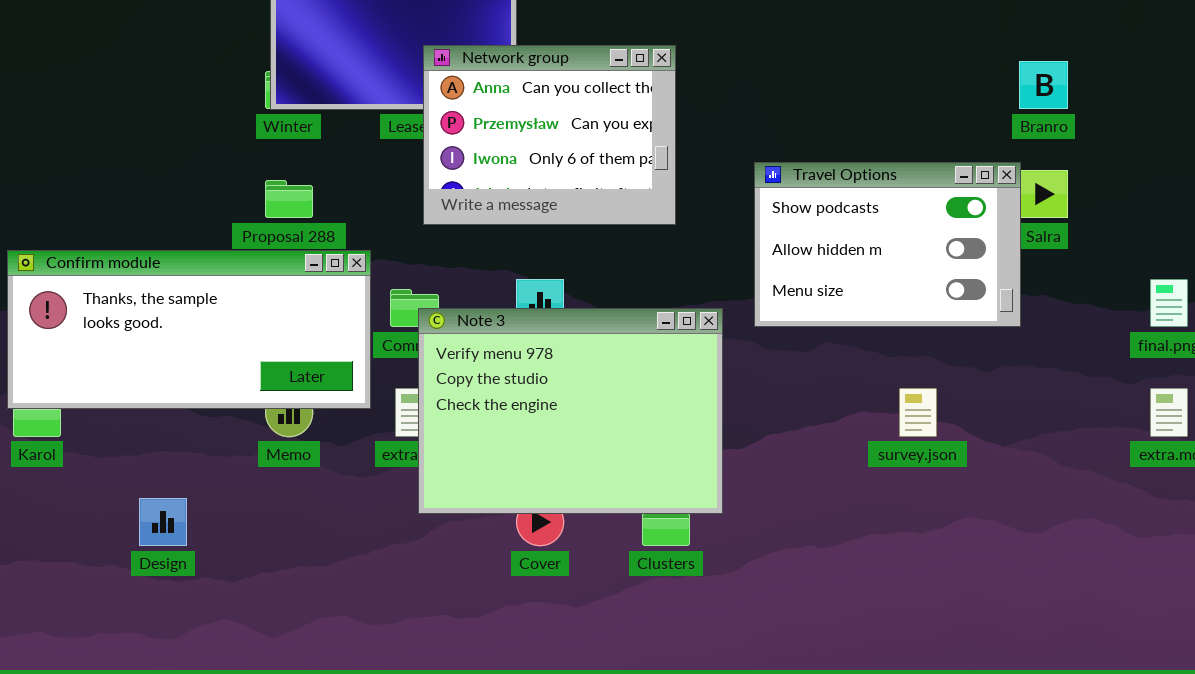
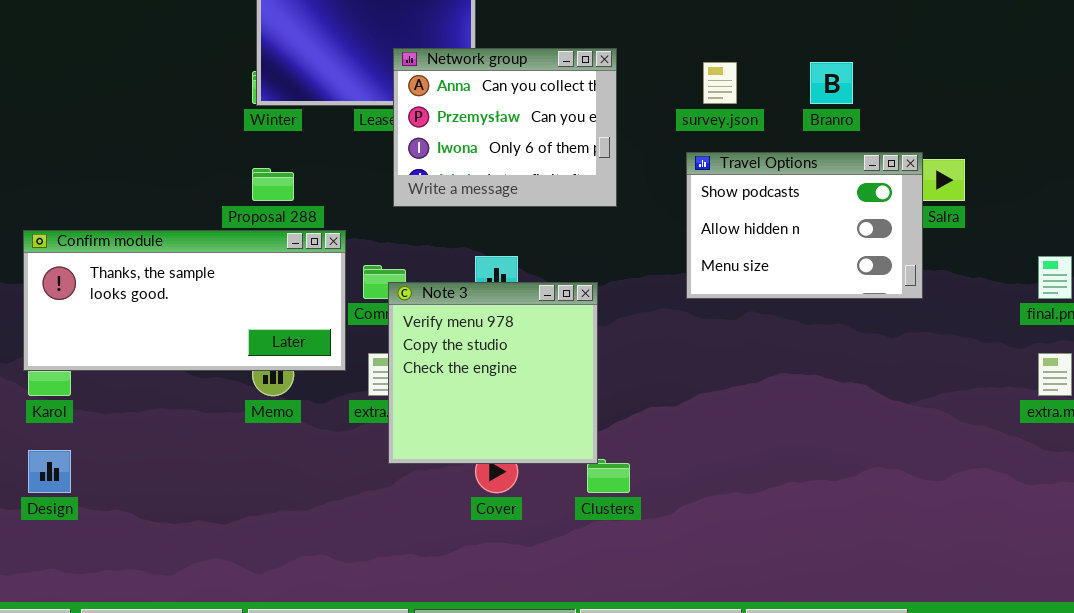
Branro: [1019,61,1068,109] -> [810,62,853,104], moved
Note 3: [418,308,723,514] -> [388,282,598,464], resized
survey.json: [899,388,937,437] -> [703,62,737,104], moved
Design: [139,498,187,546] -> [28,450,71,493], moved

